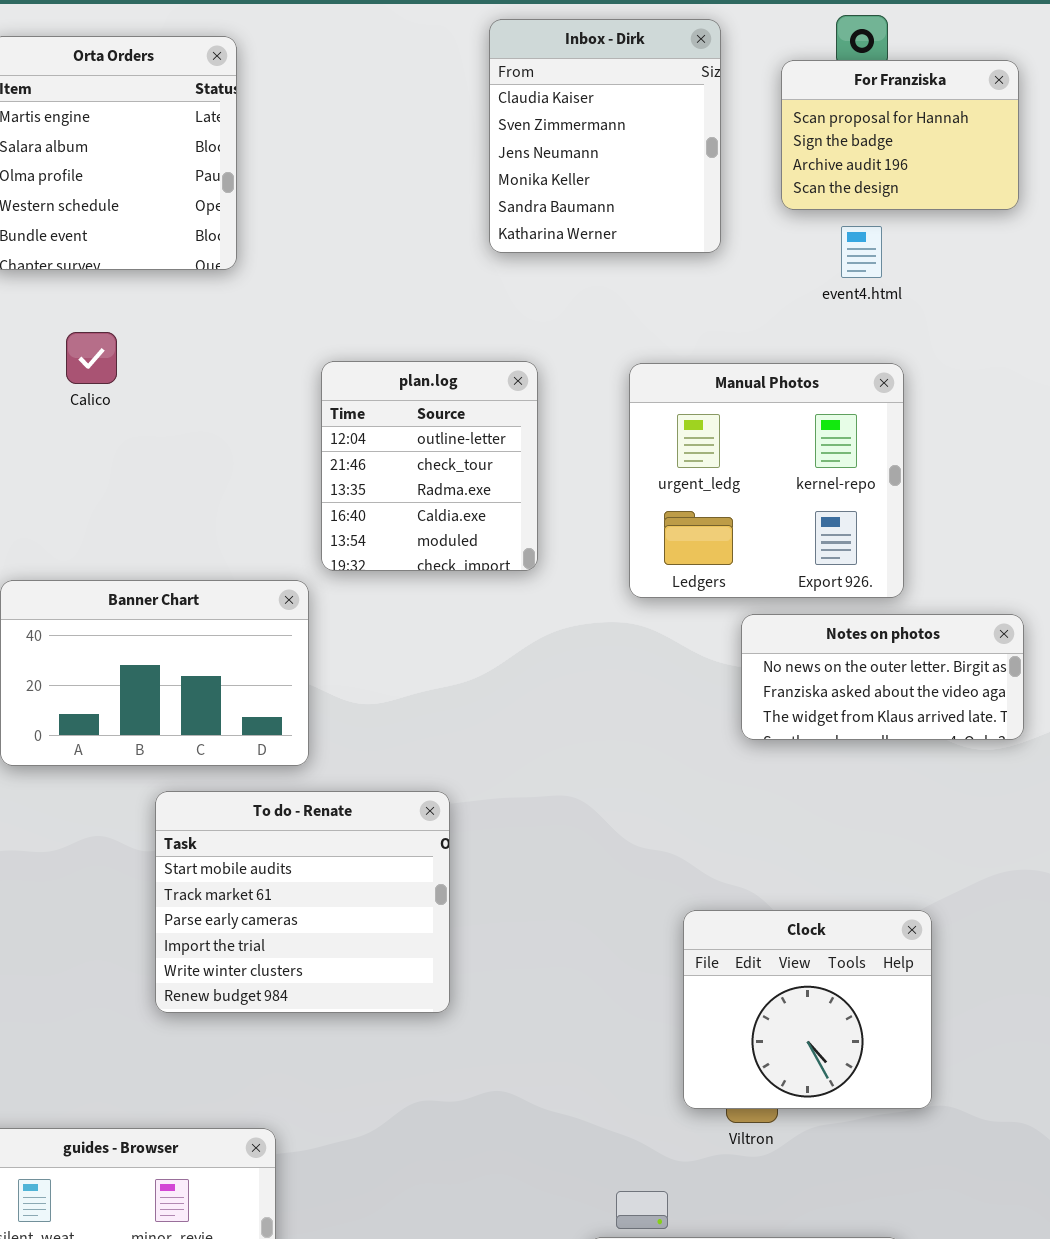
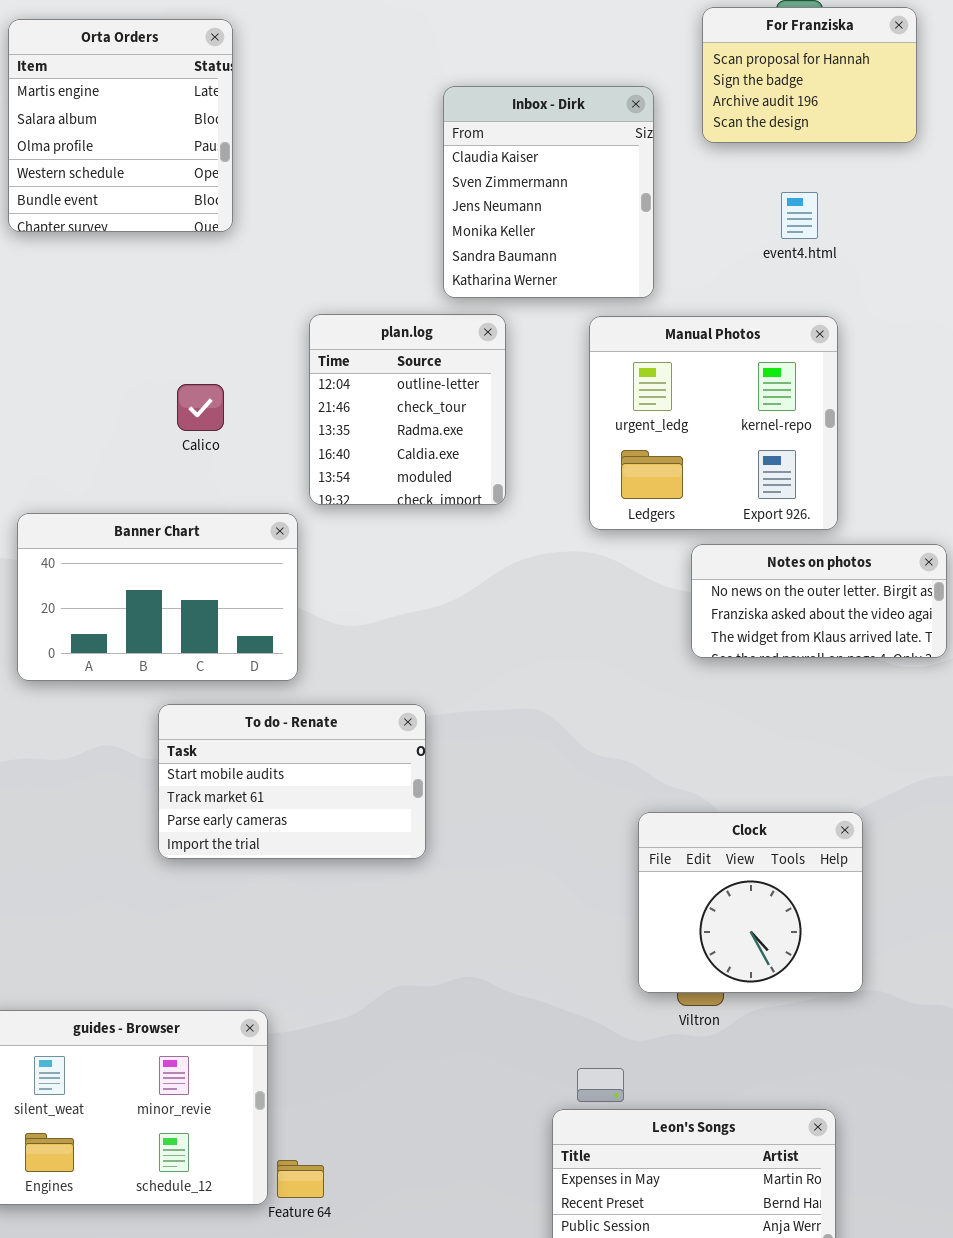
Inbox - Dirk: [489,19,721,253] -> [443,86,654,298], moved
For Franziska: [781,60,1019,210] -> [702,7,917,143], moved
Calico: [66,332,117,384] -> [177,384,224,431], moved
To do - Renate: [155,791,450,1013] -> [158,704,426,859], resized

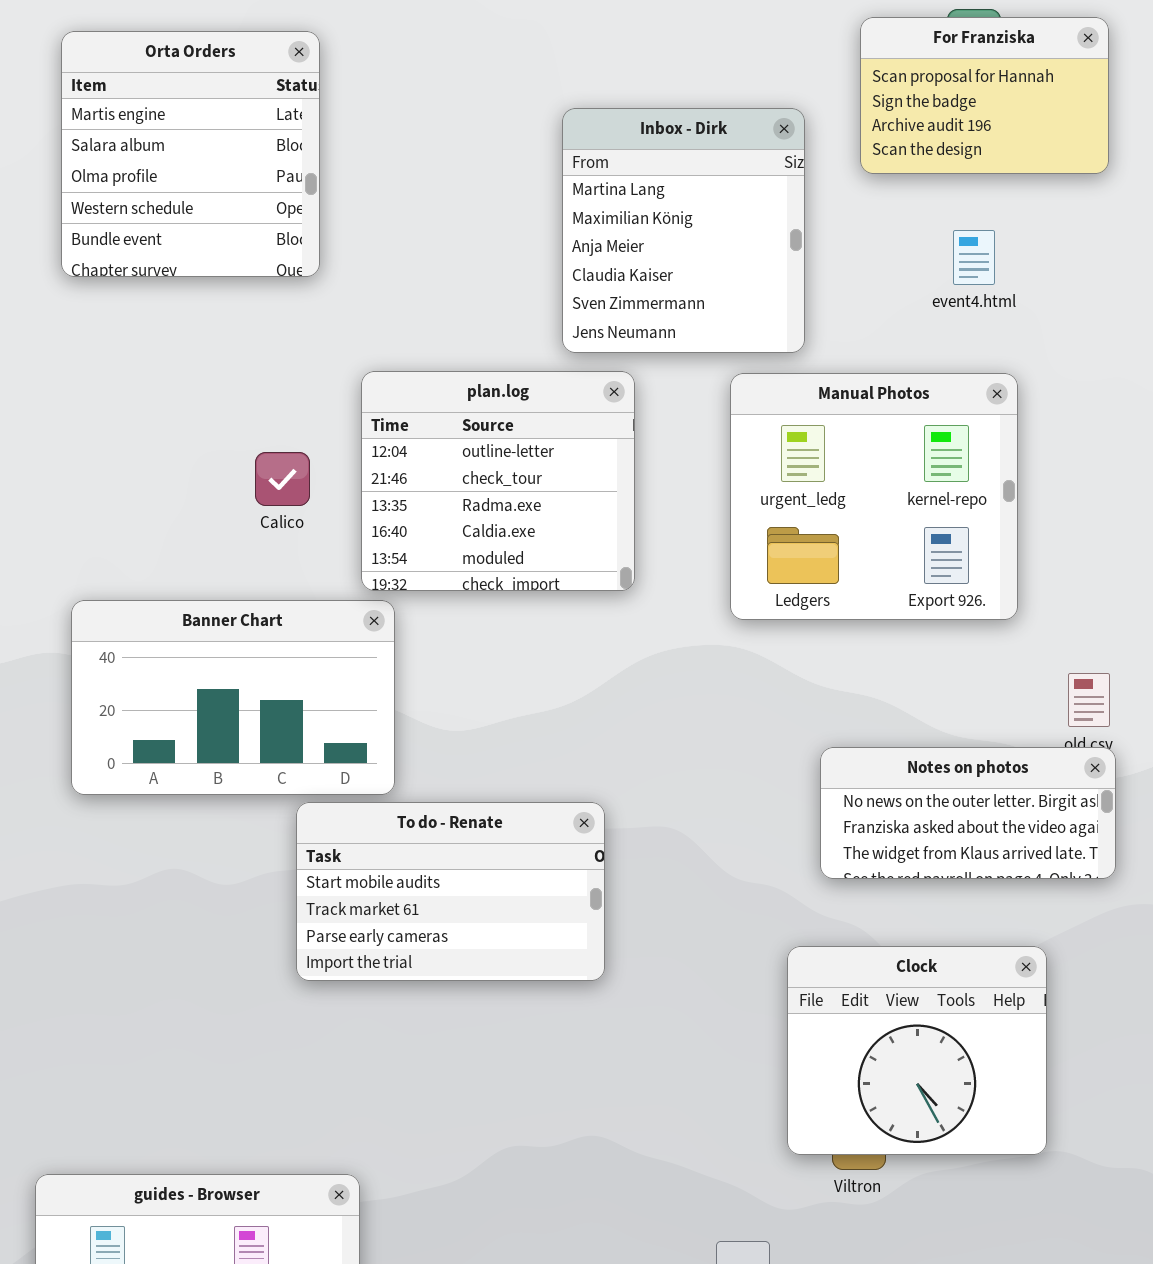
Inbox - Dirk: [443,86,654,298] -> [562,108,805,353], scrolled up 3 rows
plan.log: [309,314,506,505] -> [361,371,635,591], resized
Notes on photos: [691,544,947,658] -> [820,747,1116,879], moved
To do - Renate: [158,704,426,859] -> [296,802,605,981], moved

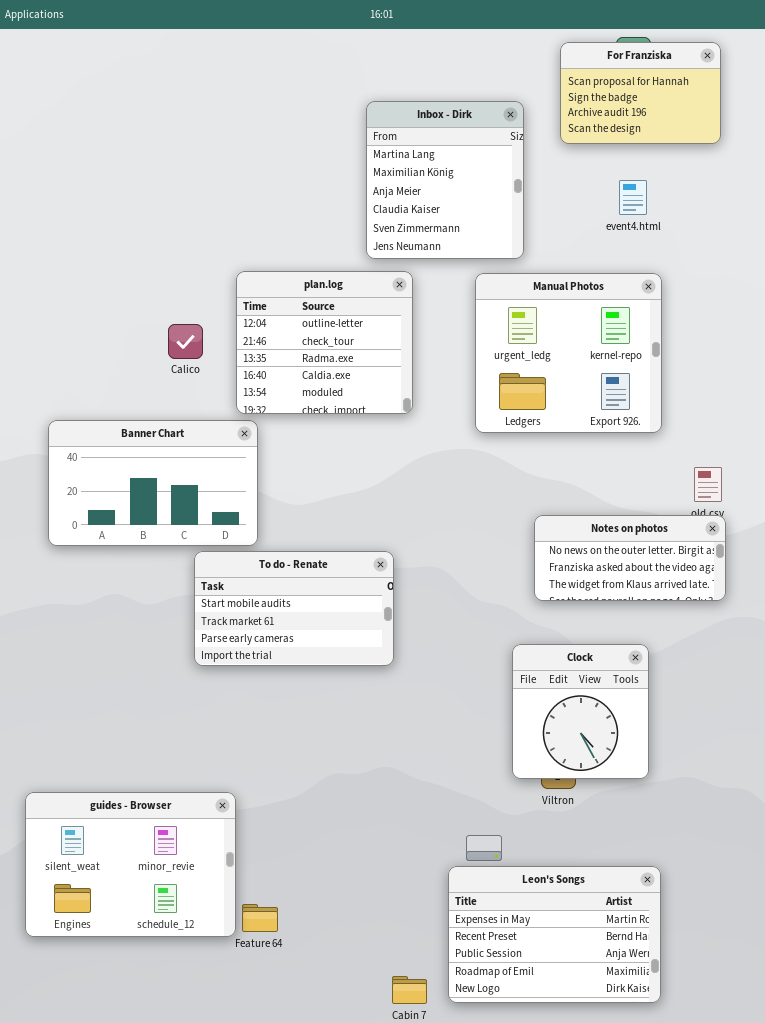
Orta Orders: [61,31,320,277] -> none, closed
Clock: [787,946,1047,1155] -> [512,644,649,779], resized

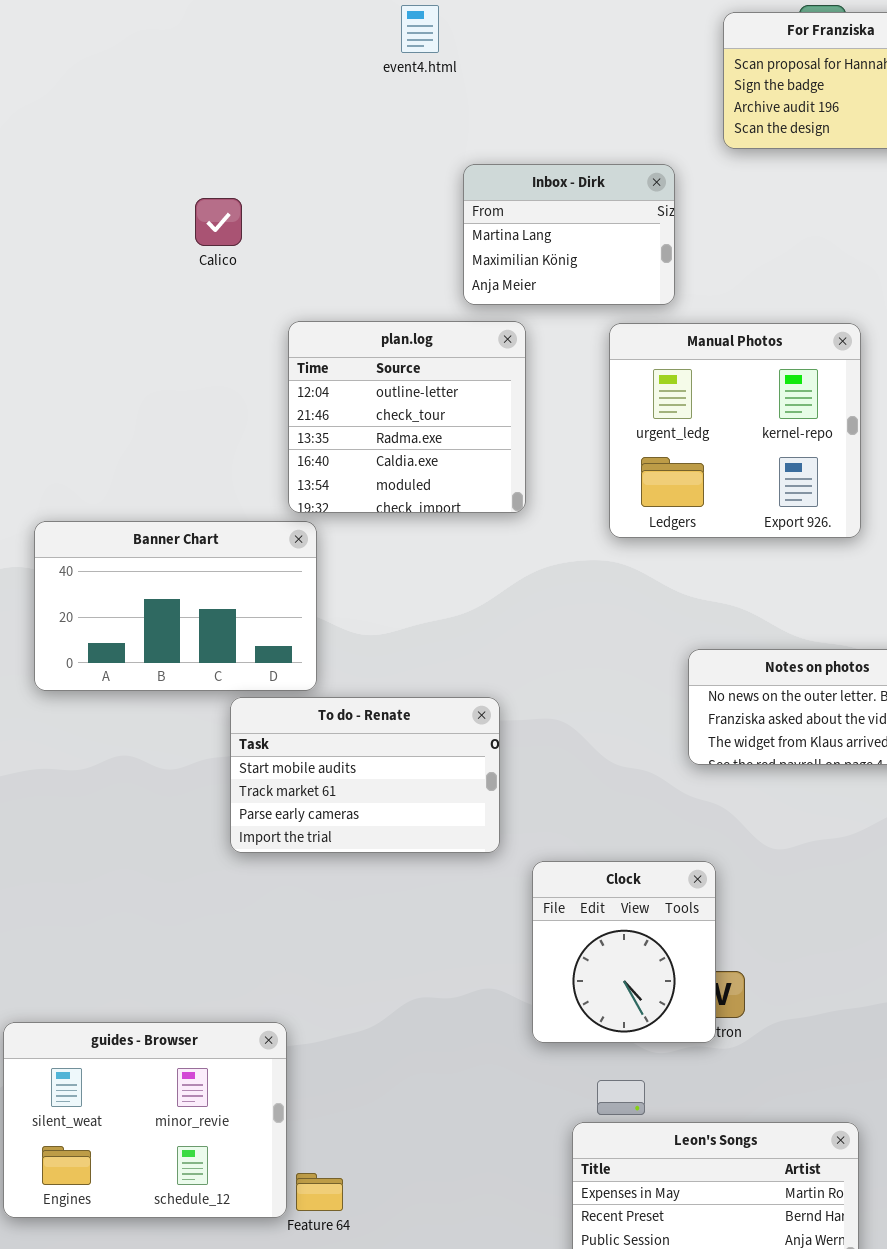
Inbox - Dirk: [366,101,524,259] -> [463,164,675,305], resized
event4.html: [619,180,647,215] -> [401,5,439,53], moved
Calico: [168,324,203,359] -> [195,198,242,246], moved
Clock: [512,644,649,779] -> [532,861,716,1043], moved

